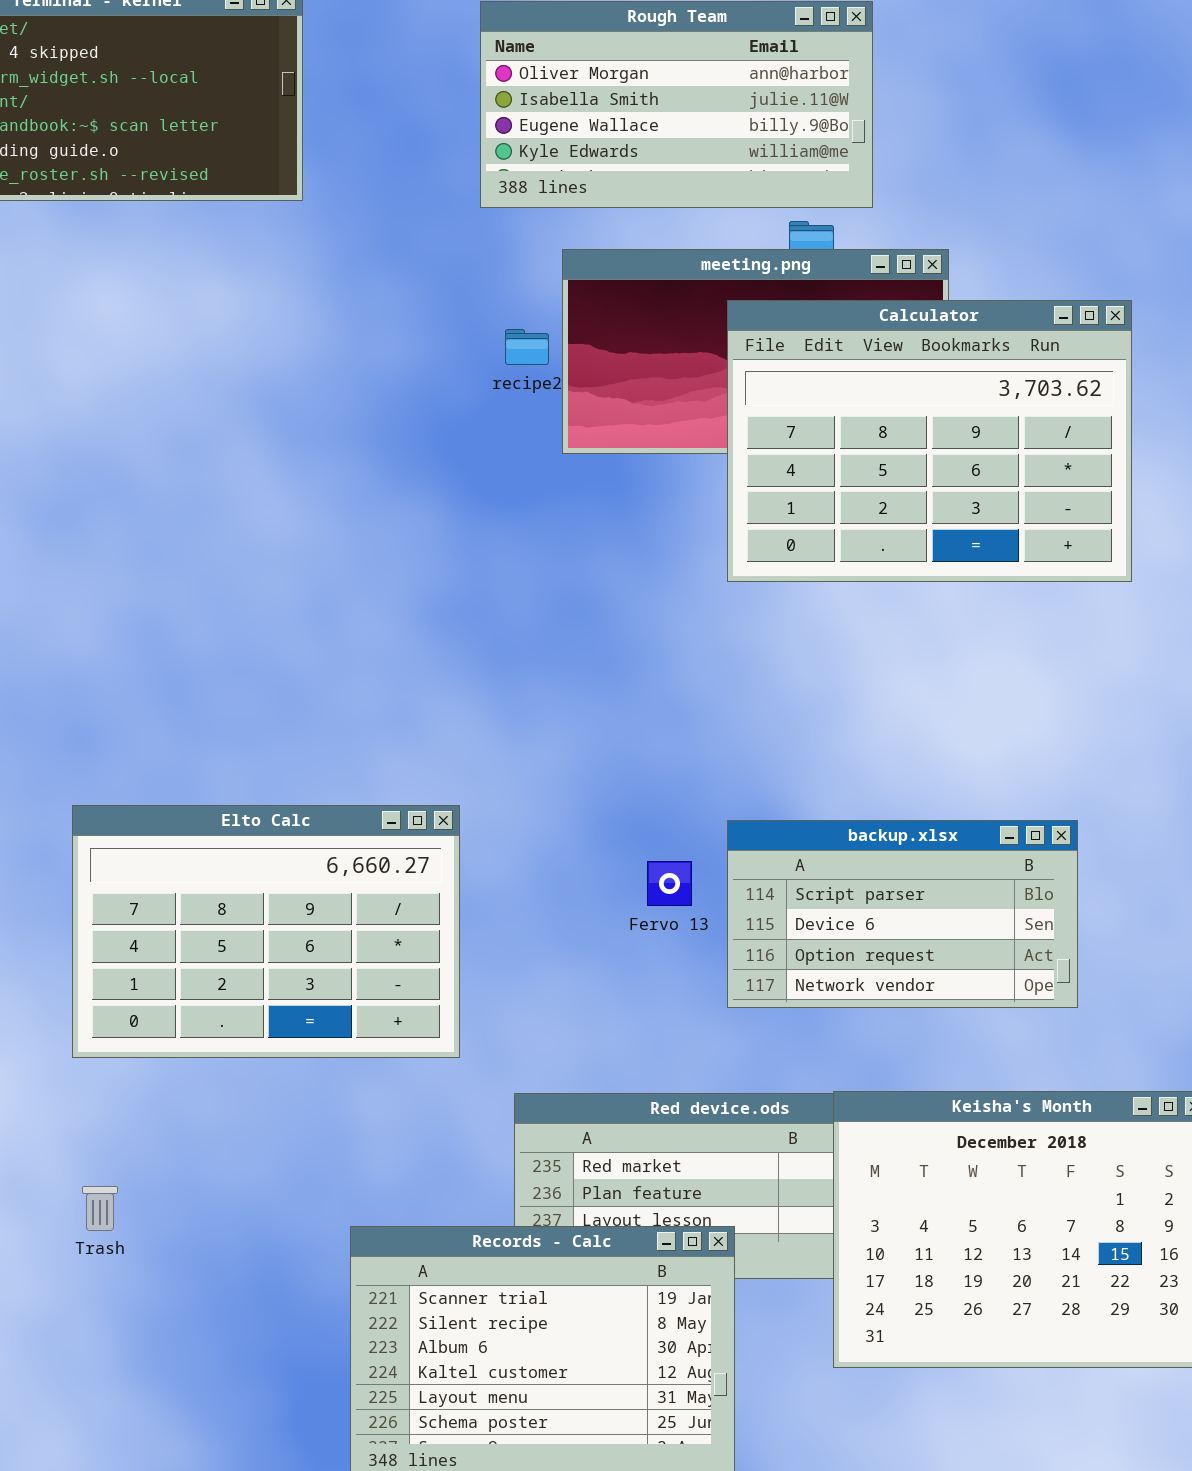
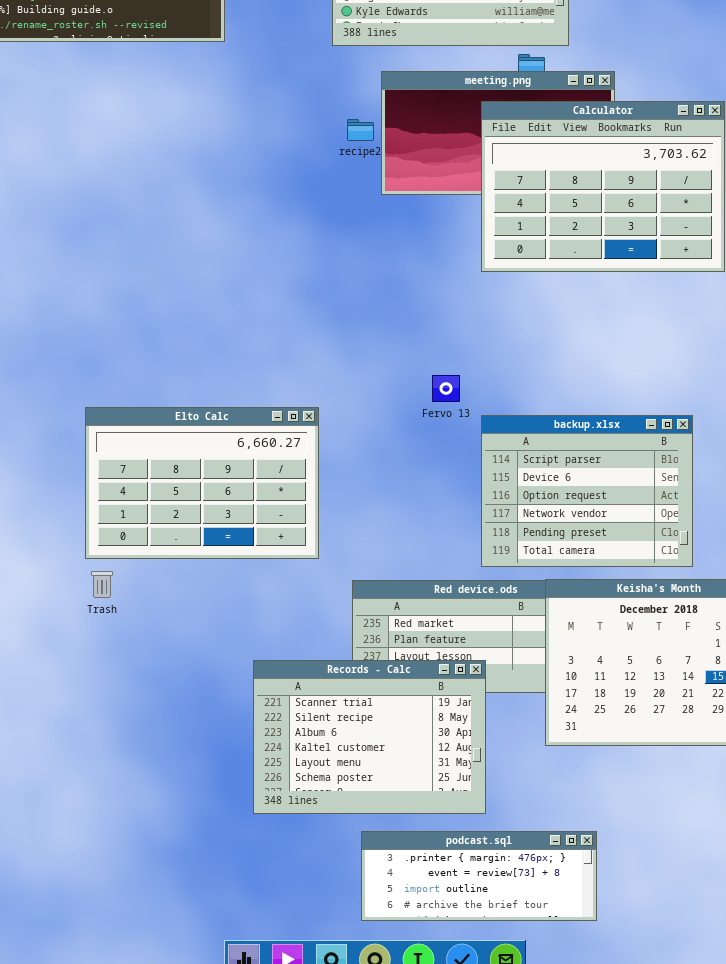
backup.xlsx: [727,820,1078,1008] -> [481,415,693,567], resized
Fervo 13: [647,861,692,906] -> [432,375,460,402], moved
Trash: [82,1186,118,1231] -> [91,571,113,598], moved

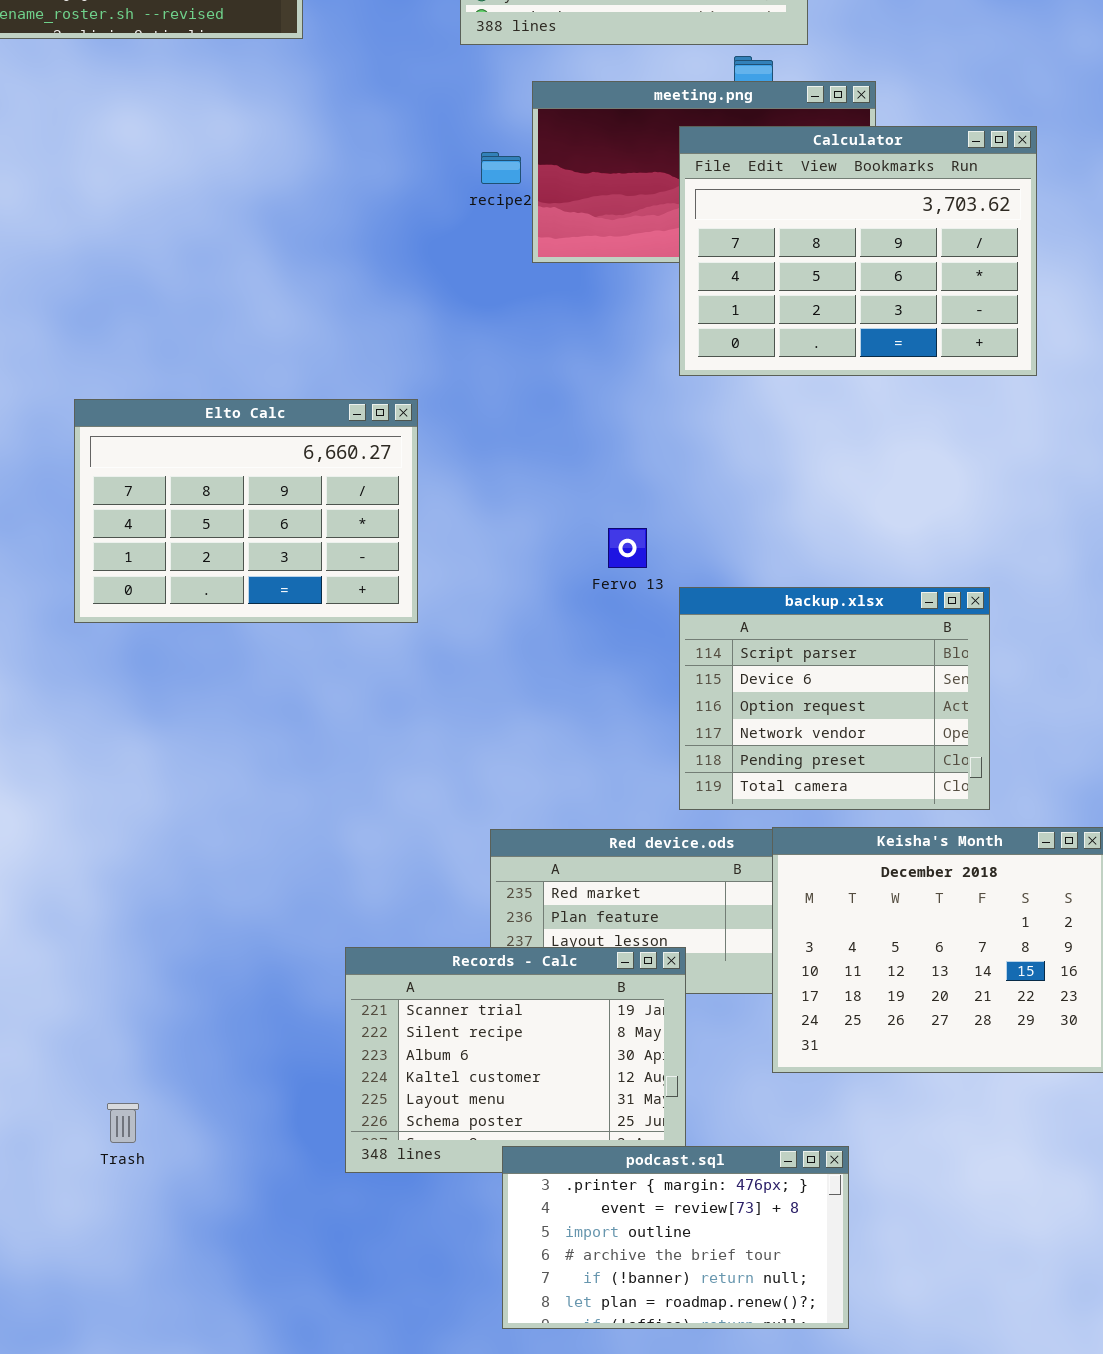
Elto Calc: [85,407,319,559] -> [74,399,418,623], moved
Trash: [91,571,113,598] -> [107,1103,139,1143], moved
podcast.sql: [361,831,597,921] -> [502,1146,849,1329], resized

